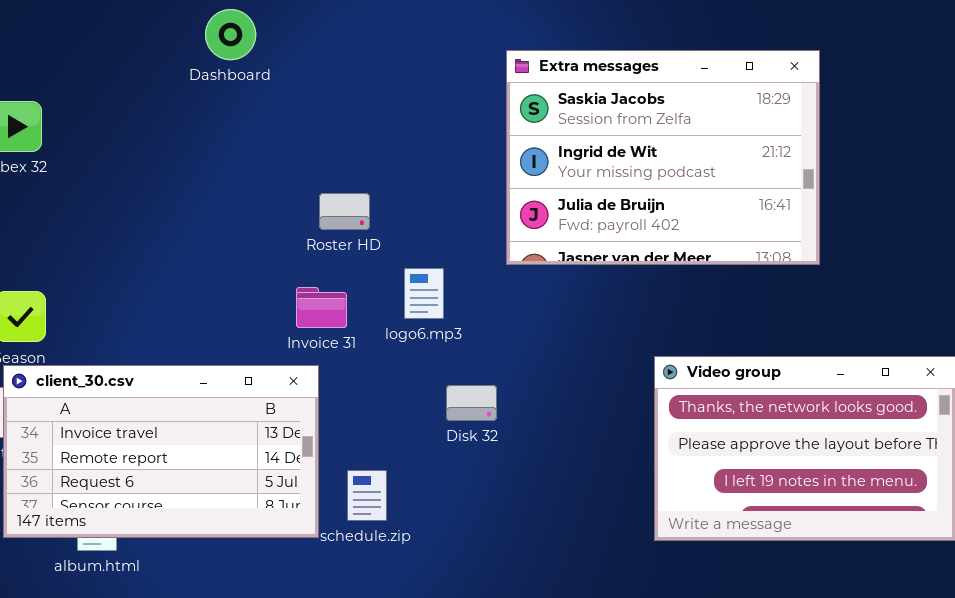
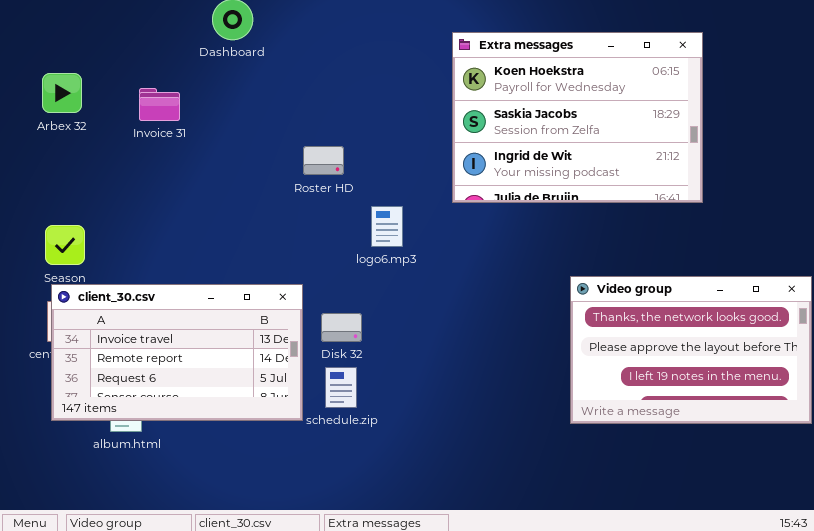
Extra messages: [506,50,820,265] -> [452,32,703,203], scrolled up 1 row
Invoice 31: [296,287,347,328] -> [139,88,180,121], moved
Disk 32: [446,385,497,421] -> [321,313,362,342], moved

